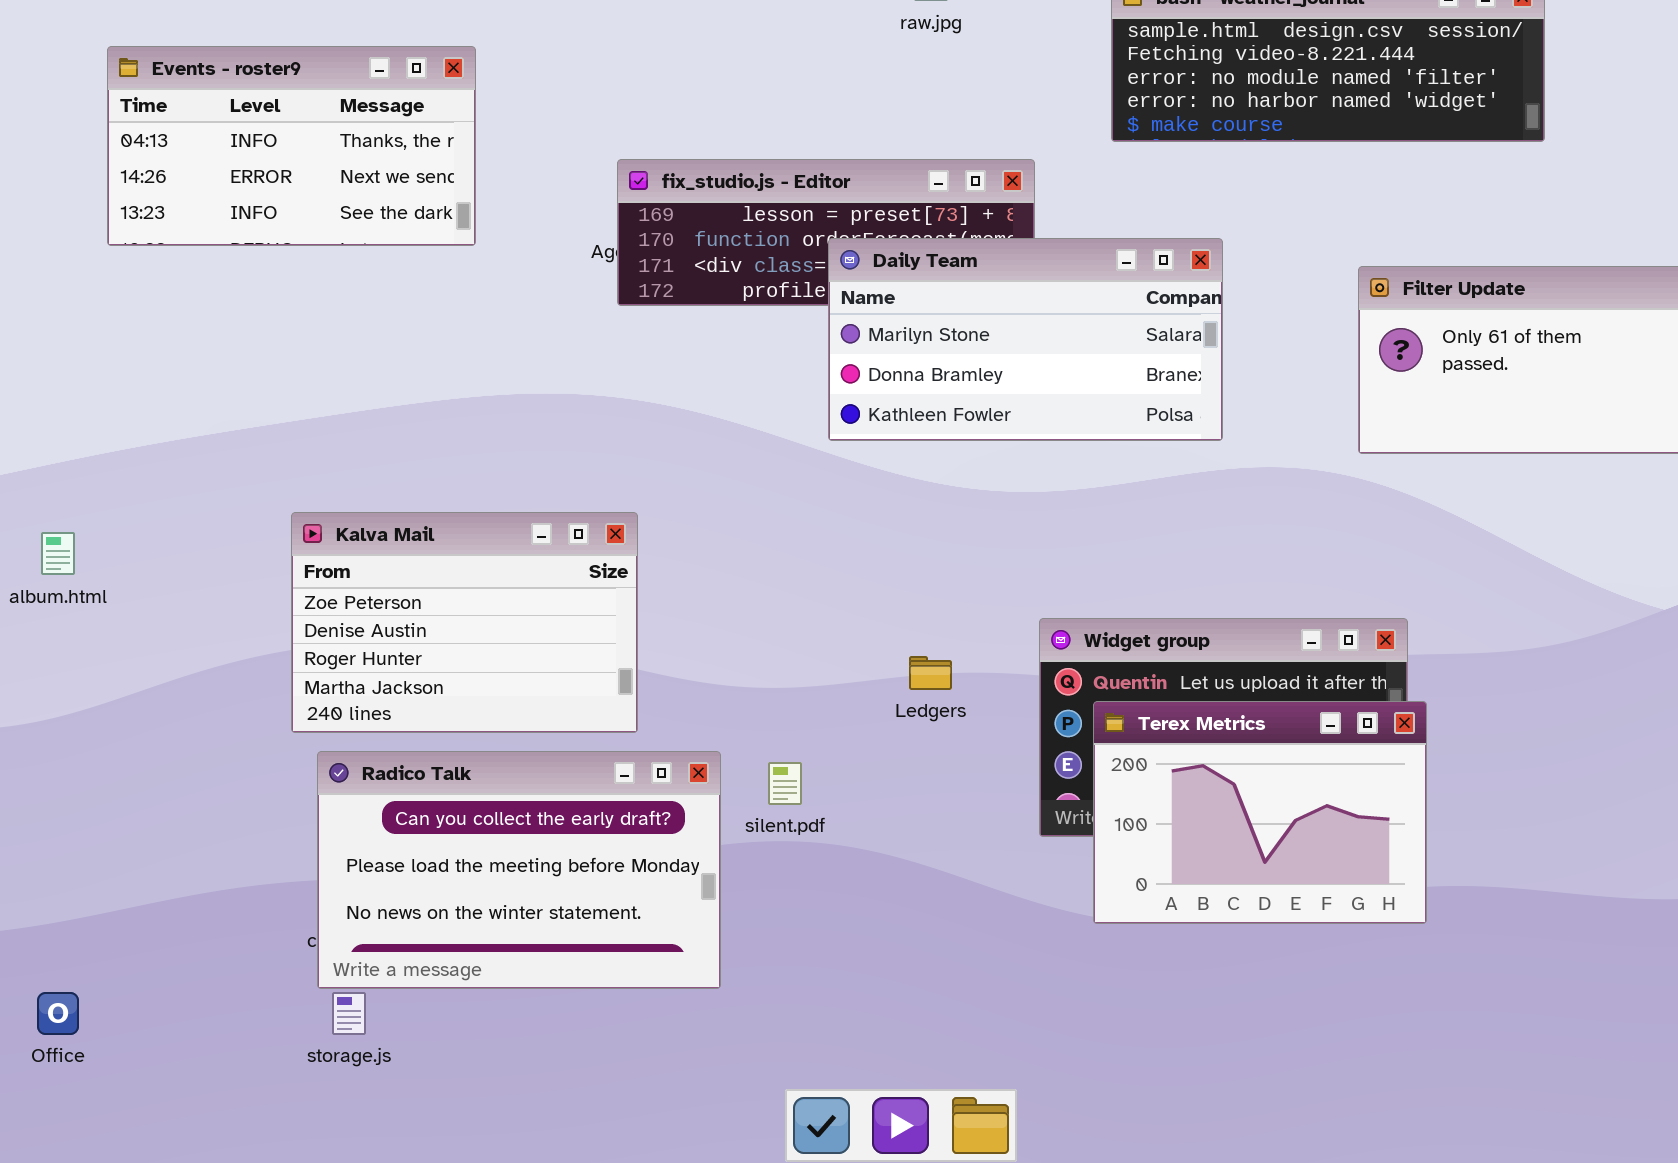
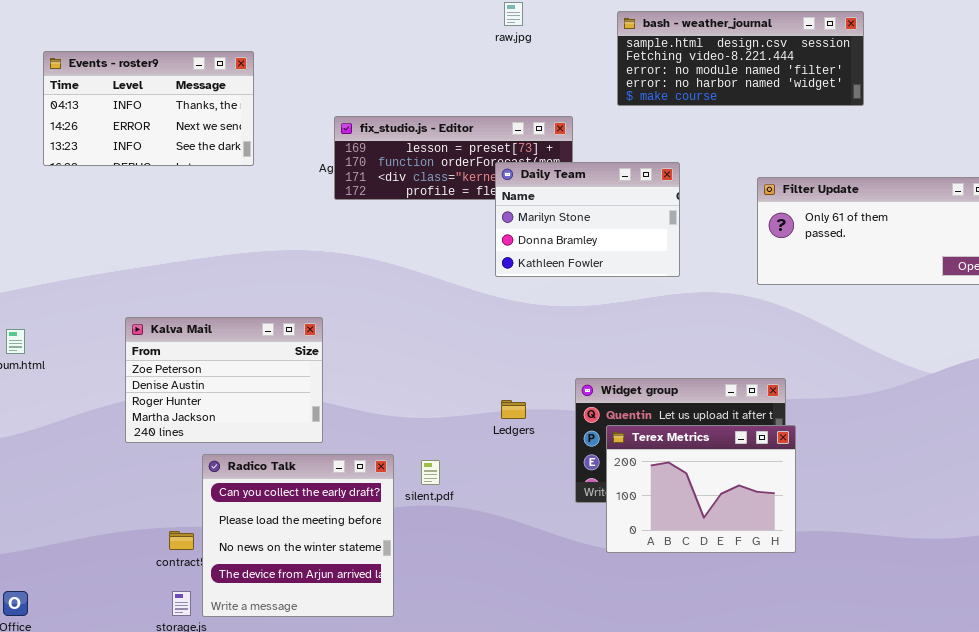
Daily Team: [828,238,1223,441] -> [495,162,680,277], resized
Kalva Mail: [291,512,638,733] -> [125,317,323,443], moved
Radico Talk: [317,751,721,989] -> [202,454,394,617], resized

